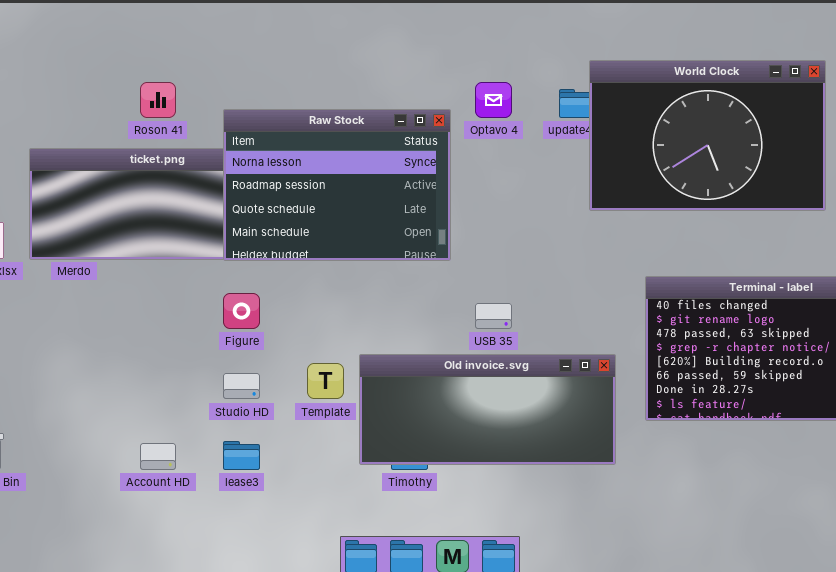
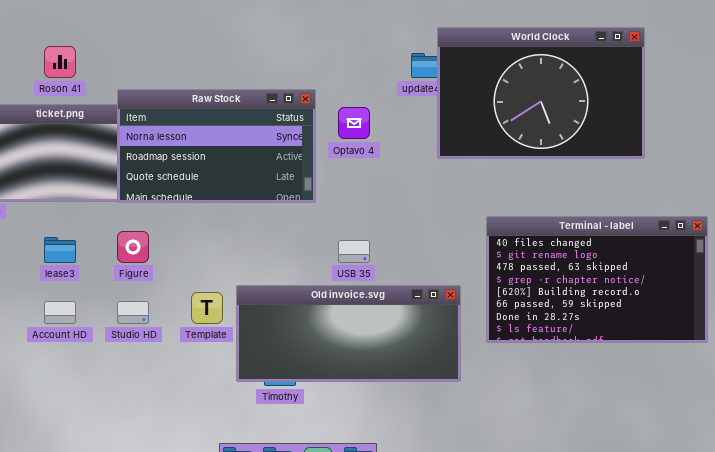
Optavo 4: [475,82,512,118] -> [338,107,370,139], moved
Raw Stock: [223,109,451,261] -> [117,89,316,203], resized
lease3: [223,441,260,470] -> [44,237,76,263], moved
Account HD: [140,443,176,470] -> [44,301,76,324], moved

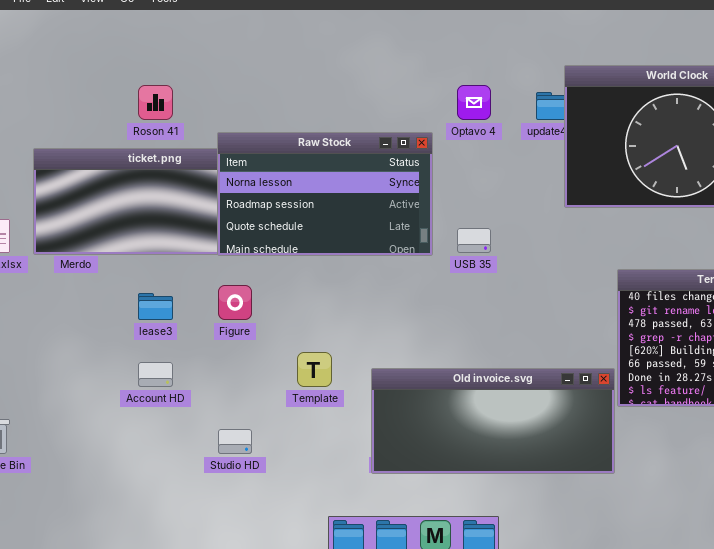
Optavo 4: [338,107,370,139] -> [457,85,491,120], moved
USB 35: [338,240,370,263] -> [457,228,491,253], moved
Old invoice.svg: [236,285,461,382] -> [371,368,615,474], moved
Studio HD: [117,301,149,324] -> [218,429,252,454], moved

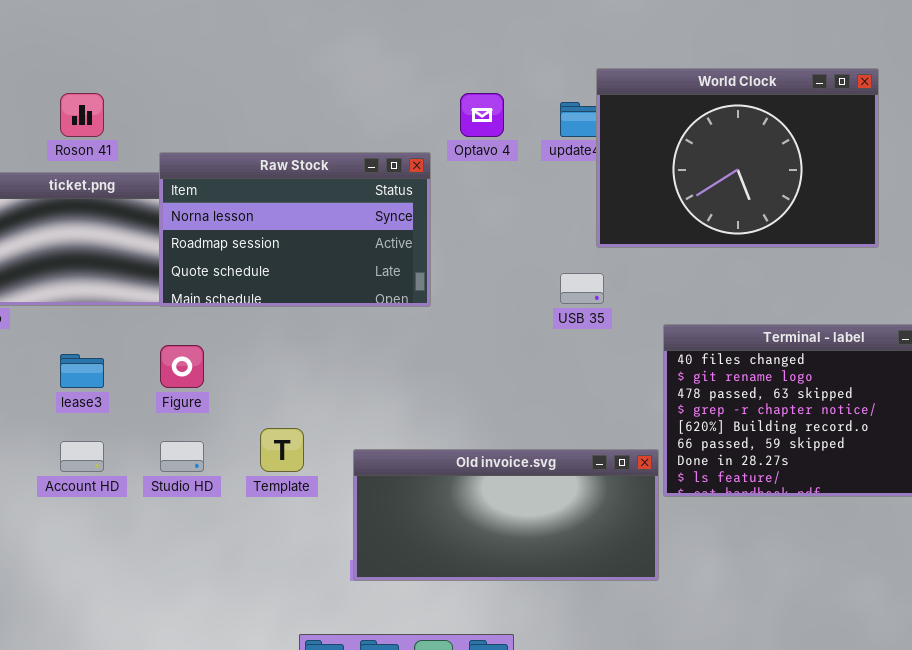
USB 35: [457,228,491,253] -> [560,273,604,304], moved
Studio HD: [218,429,252,454] -> [160,441,204,472], moved

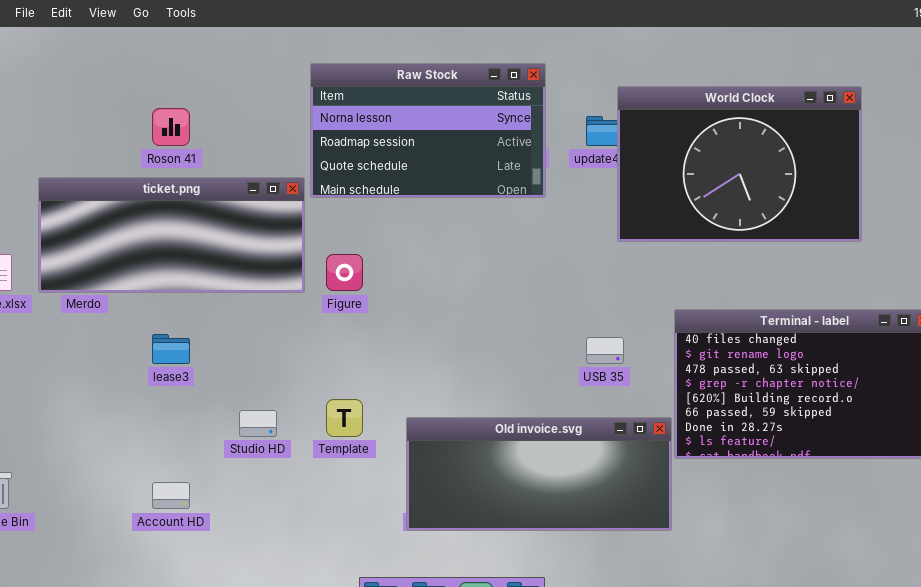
Raw Stock: [159,152,431,307] -> [310,63,546,198], moved
USB 35: [560,273,604,304] -> [586,337,624,364], moved
Figure: [160,345,204,388] -> [326,254,363,291], moved
Account HD: [60,441,104,472] -> [152,482,190,509], moved

